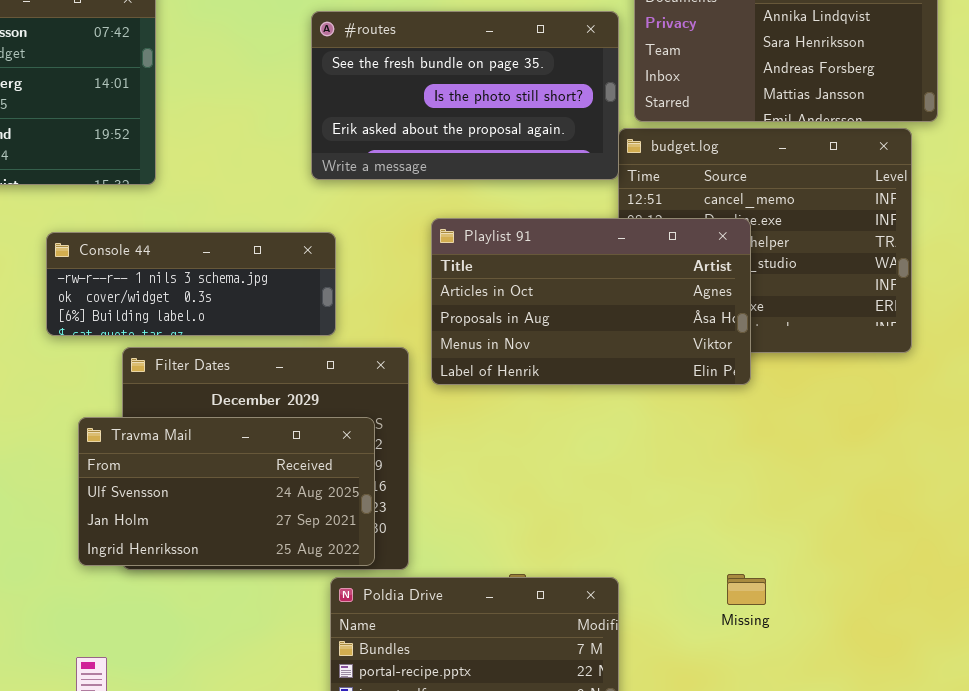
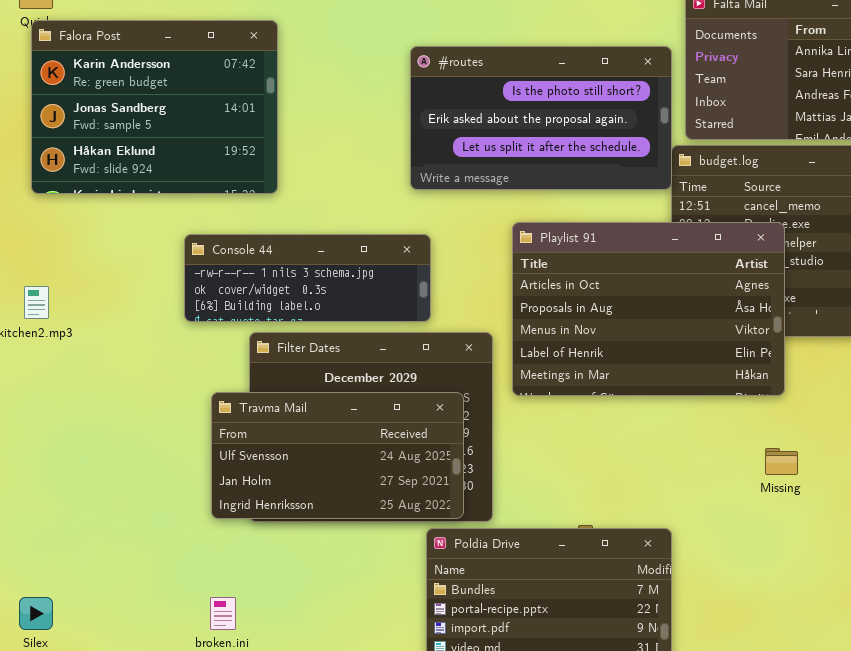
#routes: [311,11,619,180] -> [410,46,672,190], scrolled down 1 row
Playlist 91: [431,218,751,385] -> [512,222,785,396], resized
Missing: [727,574,766,605] -> [765,448,798,475], moved

